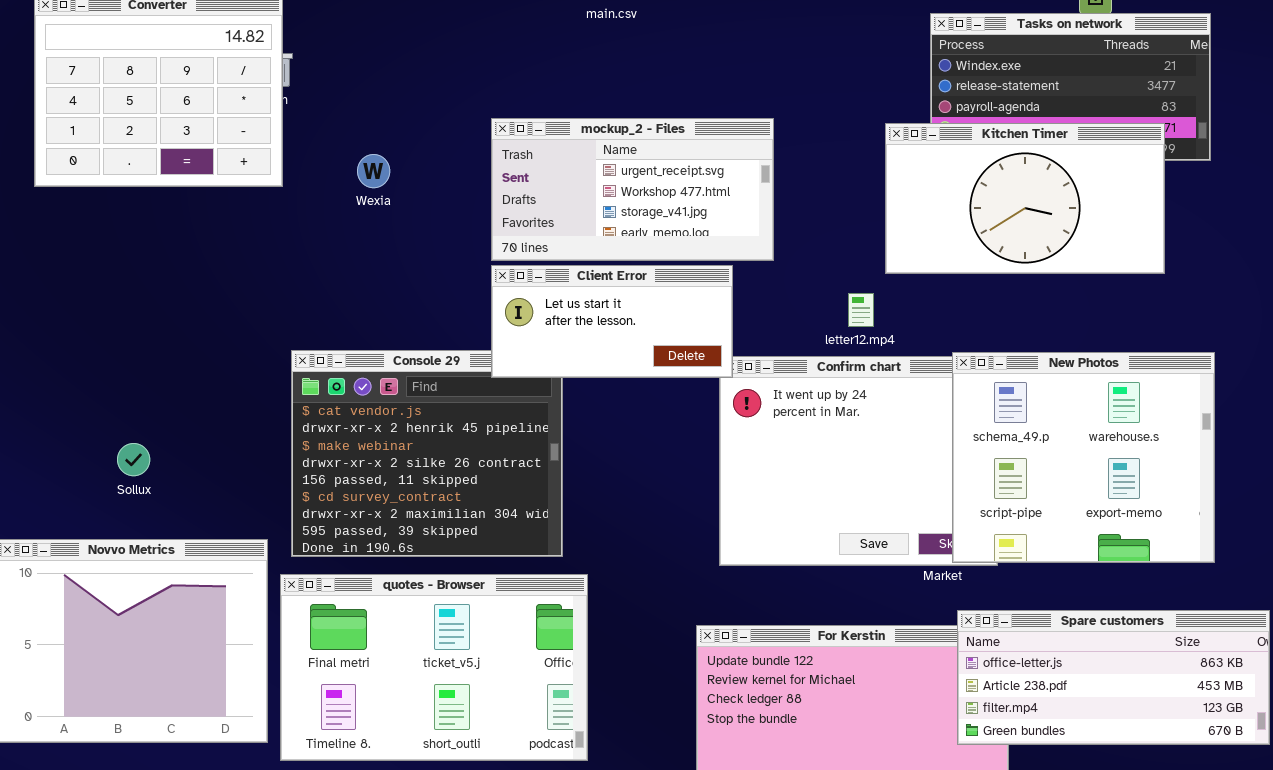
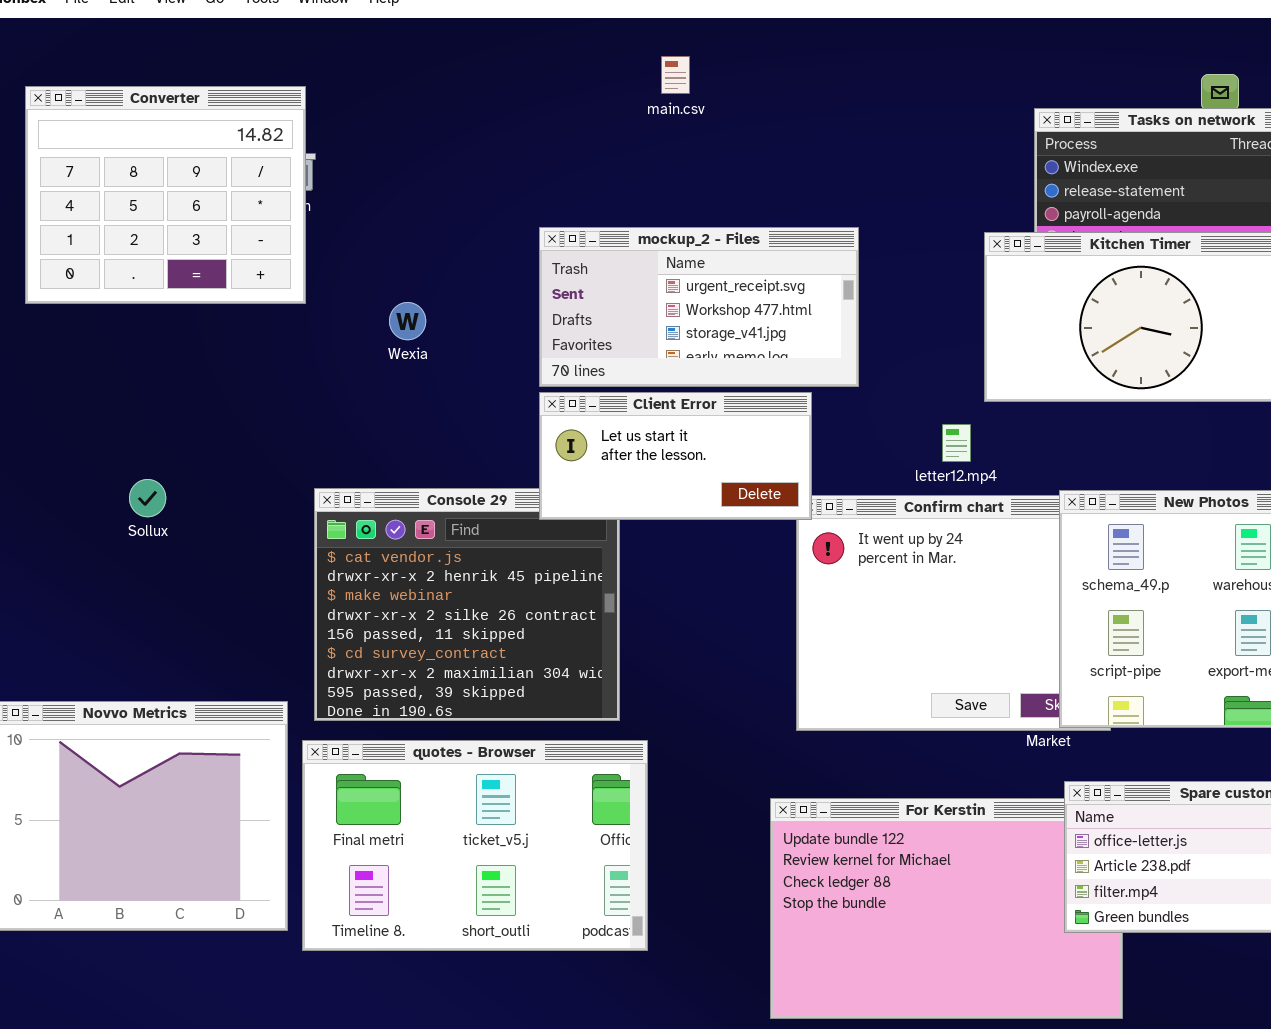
Wexia: [357,154,390,188] -> [389,302,426,340], moved
Sollux: [117,443,150,476] -> [129,479,166,517], moved

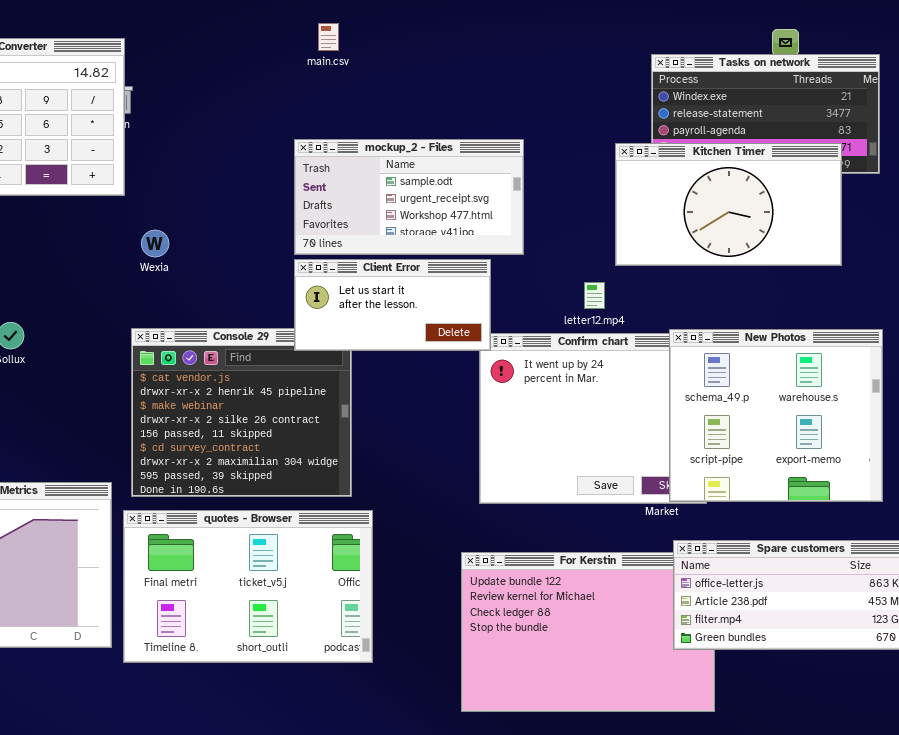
main.csv: [661,56,690,94] -> [318,23,339,51], moved
mockup_2 - Files: [539,227,859,387] -> [294,139,524,255], scrolled up 1 row
Wexia: [389,302,426,340] -> [141,230,169,257], moved

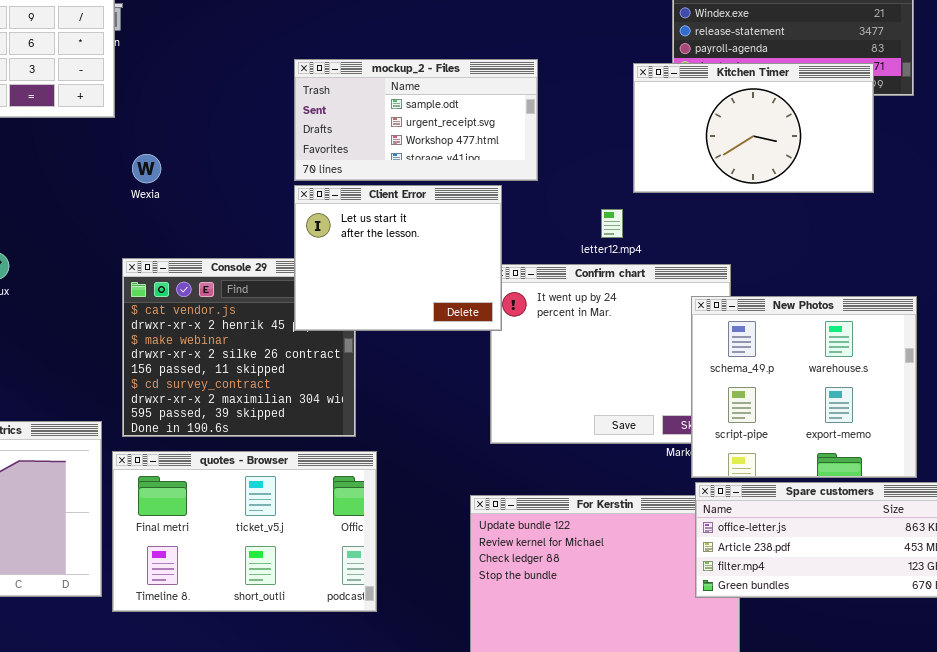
Client Error: [294,259,491,351] -> [294,185,502,331], resized
New Photos: [669,329,883,502] -> [691,296,917,478], moved

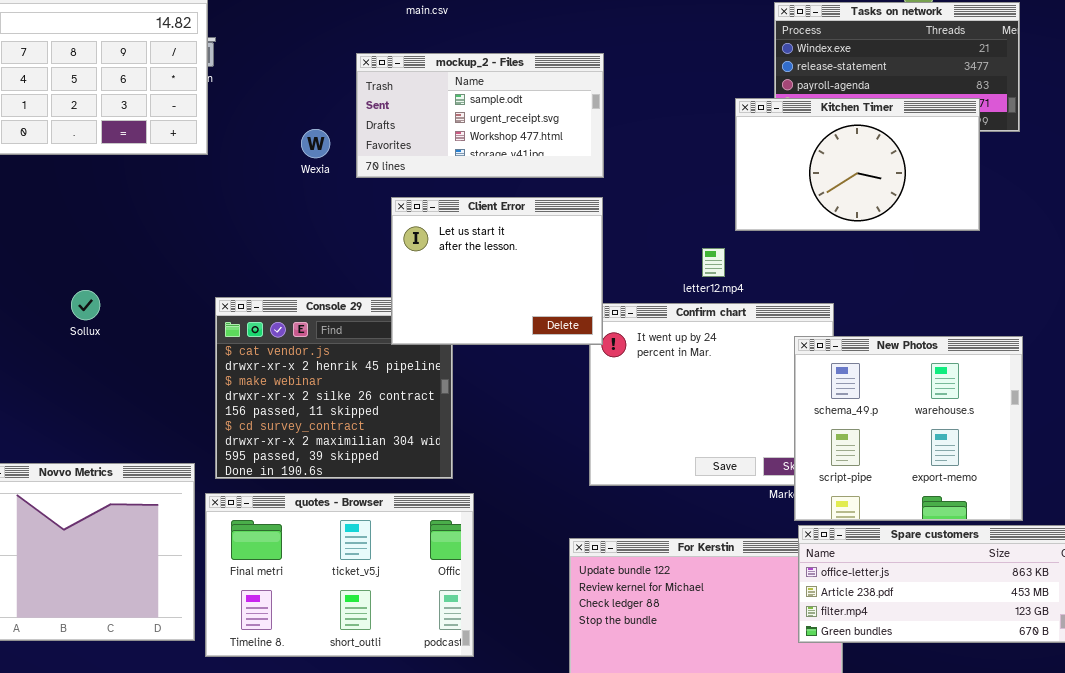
mockup_2 - Files: [294,59,538,181] -> [356,53,604,178], moved
Wexia: [132,154,161,183] -> [301,129,330,158], moved
Client Error: [294,185,502,331] -> [391,197,603,345], moved

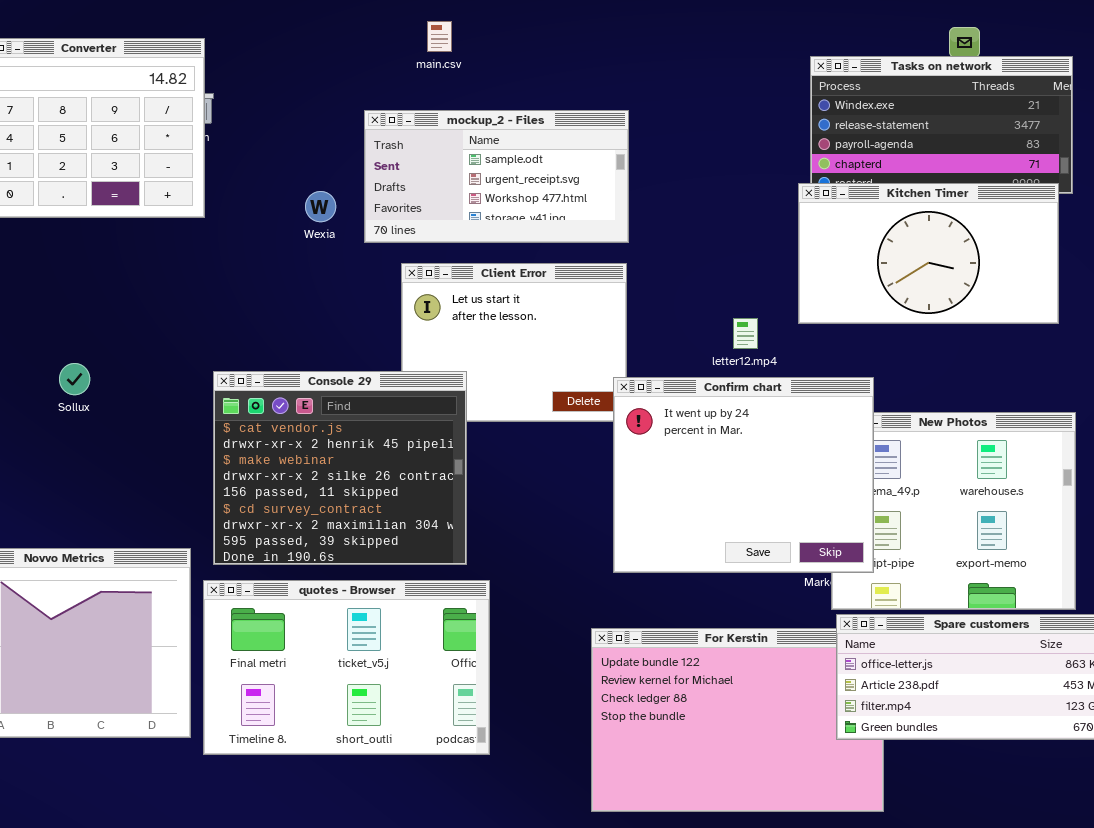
Kitchen Timer: [735,98,980,231] -> [798,183,1059,324], moved
Console 29: [215,297,453,479] -> [213,371,467,565], raised
Confirm chart: [589,303,834,486] -> [613,377,874,573], raised

